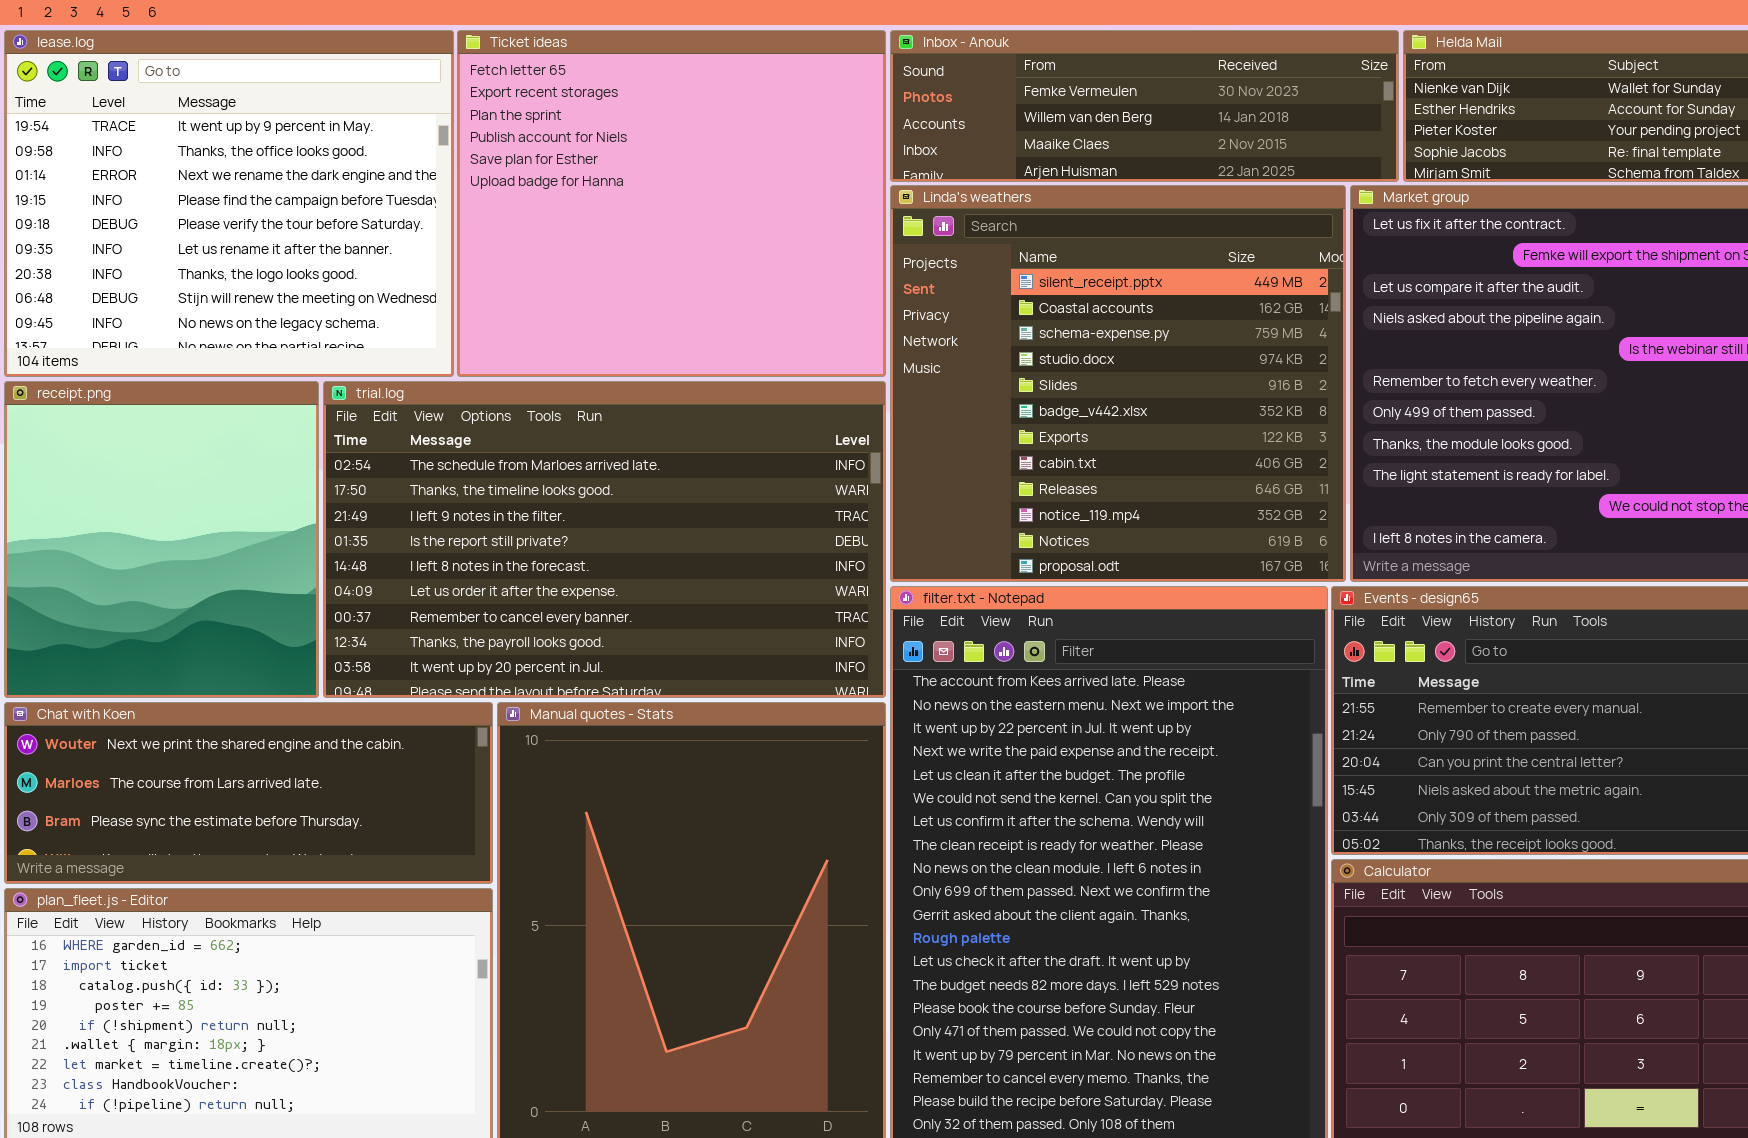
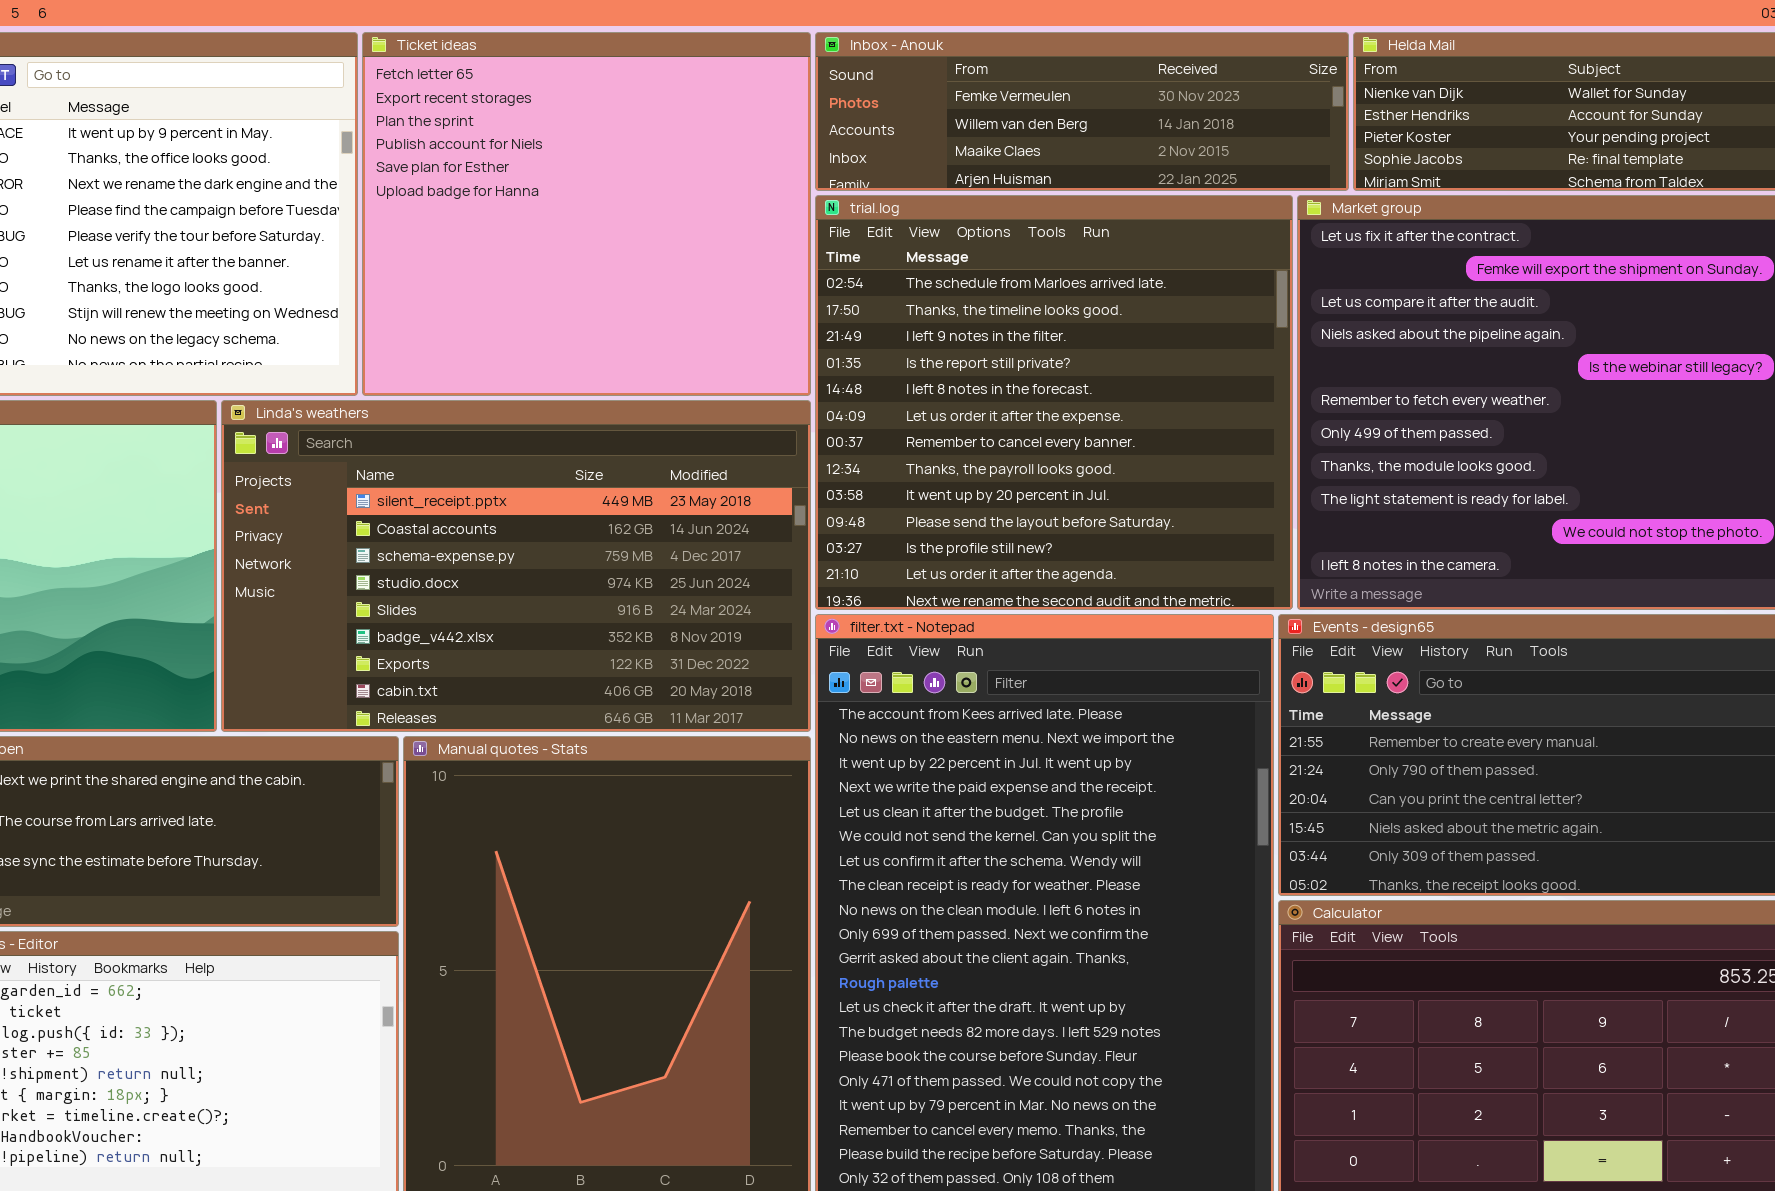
Linda's weathers: [890,185,1346,582] -> [221,400,811,732], moved, resized
trial.log: [323,381,886,698] -> [815,195,1293,610], moved, resized

